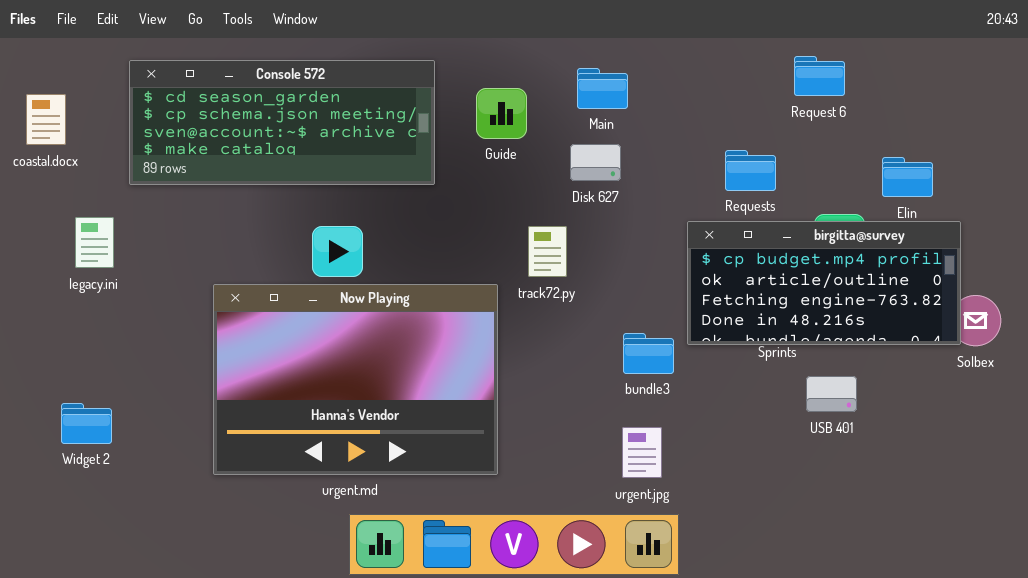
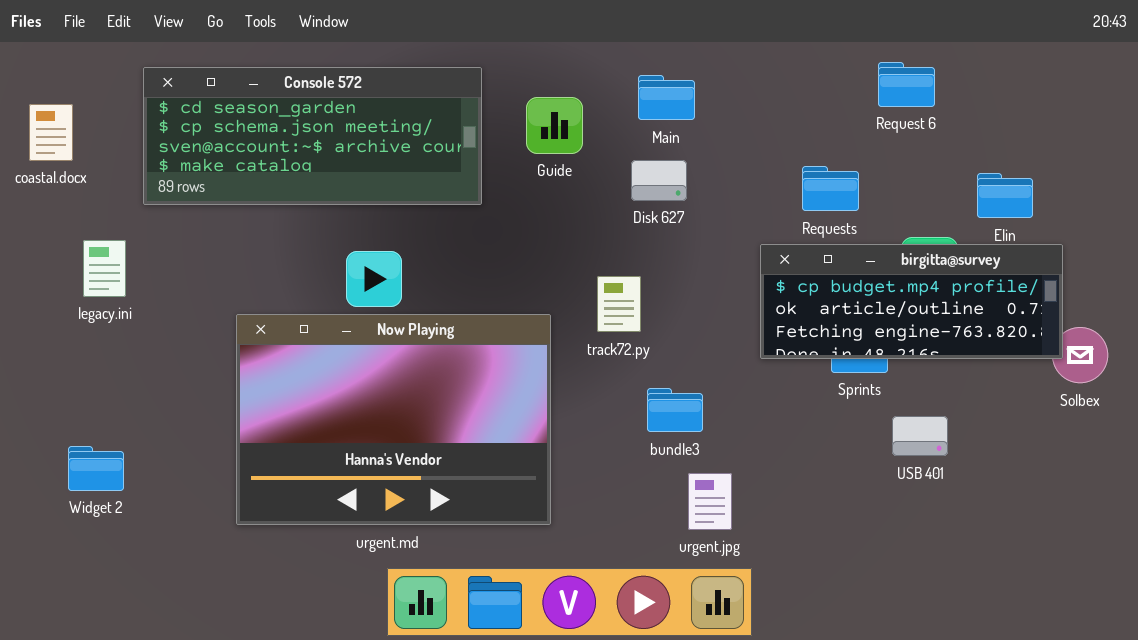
birgitta@survey: [687,221,961,345] -> [760,244,1063,359], resized
track72.py: [528,226,567,277] -> [597,276,641,332], moved
bundle3: [623,333,674,374] -> [647,388,703,432], moved

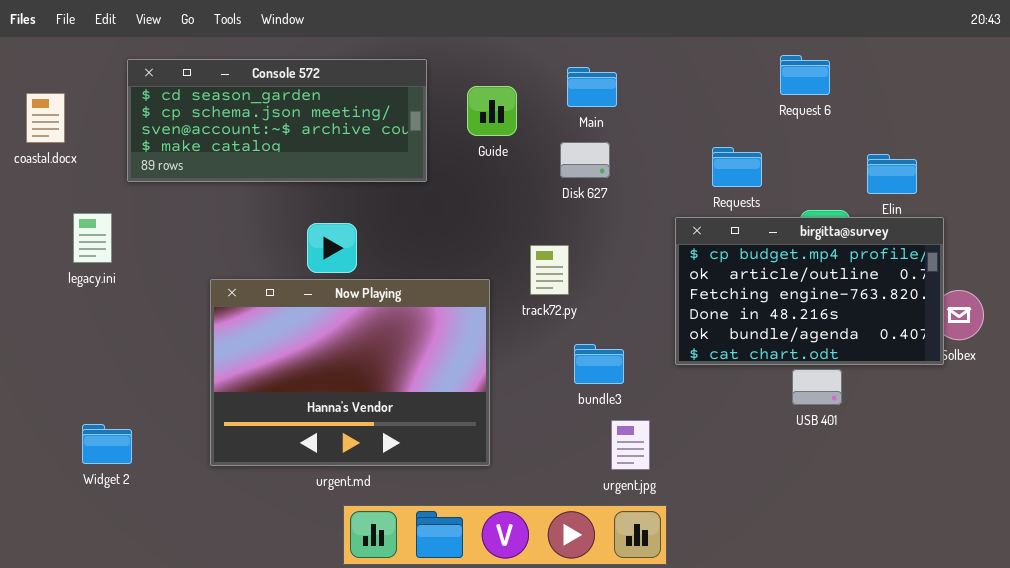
birgitta@survey: [760,244,1063,359] -> [675,217,944,365], resized
Widget 2: [68,446,124,491] -> [82,424,132,464], moved

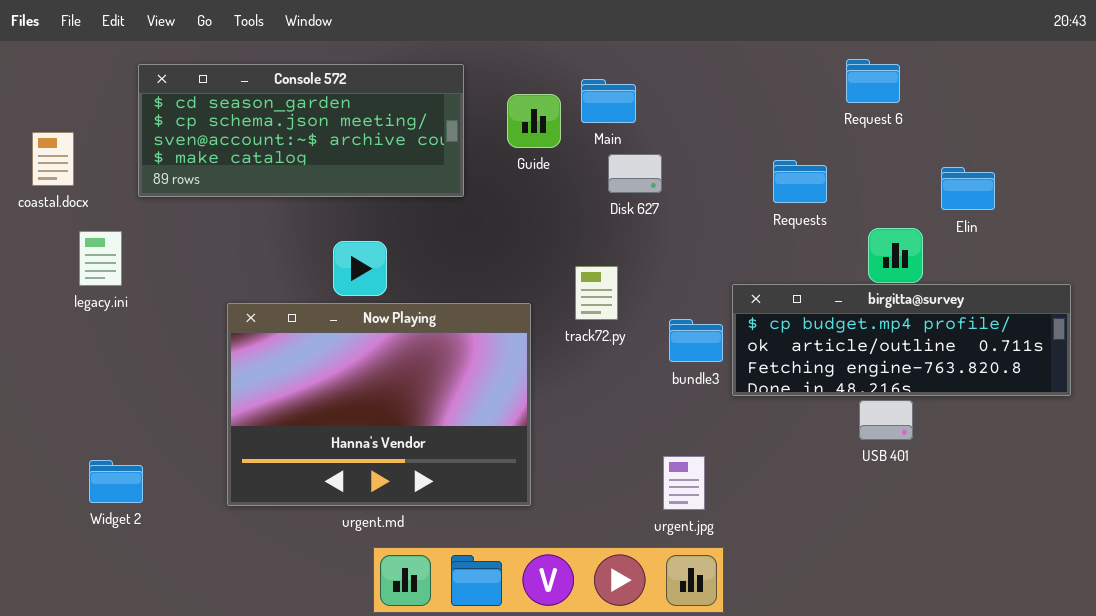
Main: [567,67,617,107] -> [581,79,636,123], moved
coastal.docx: [26,93,65,143] -> [32,132,74,186], moved
birgitta@survey: [675,217,944,365] -> [732,284,1071,396], resized
bundle3: [574,344,624,384] -> [669,319,723,362], moved

